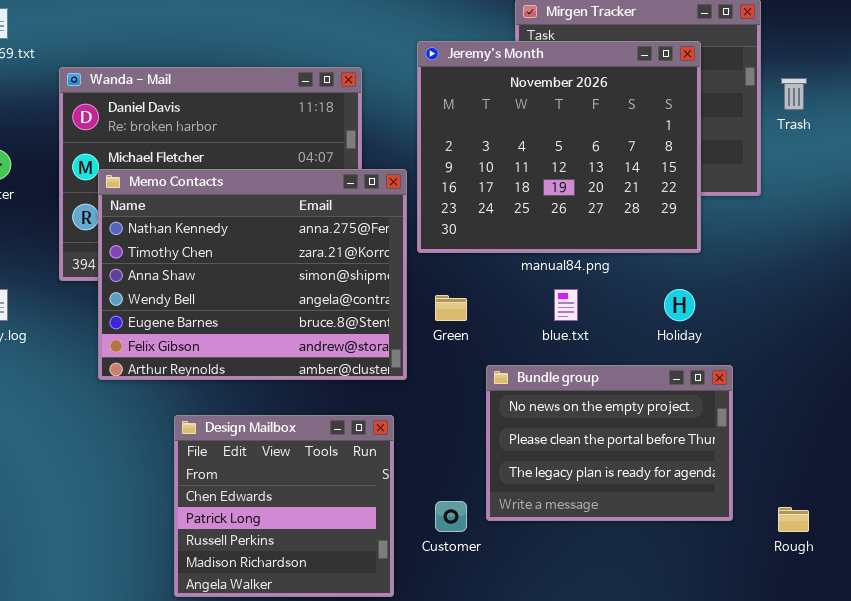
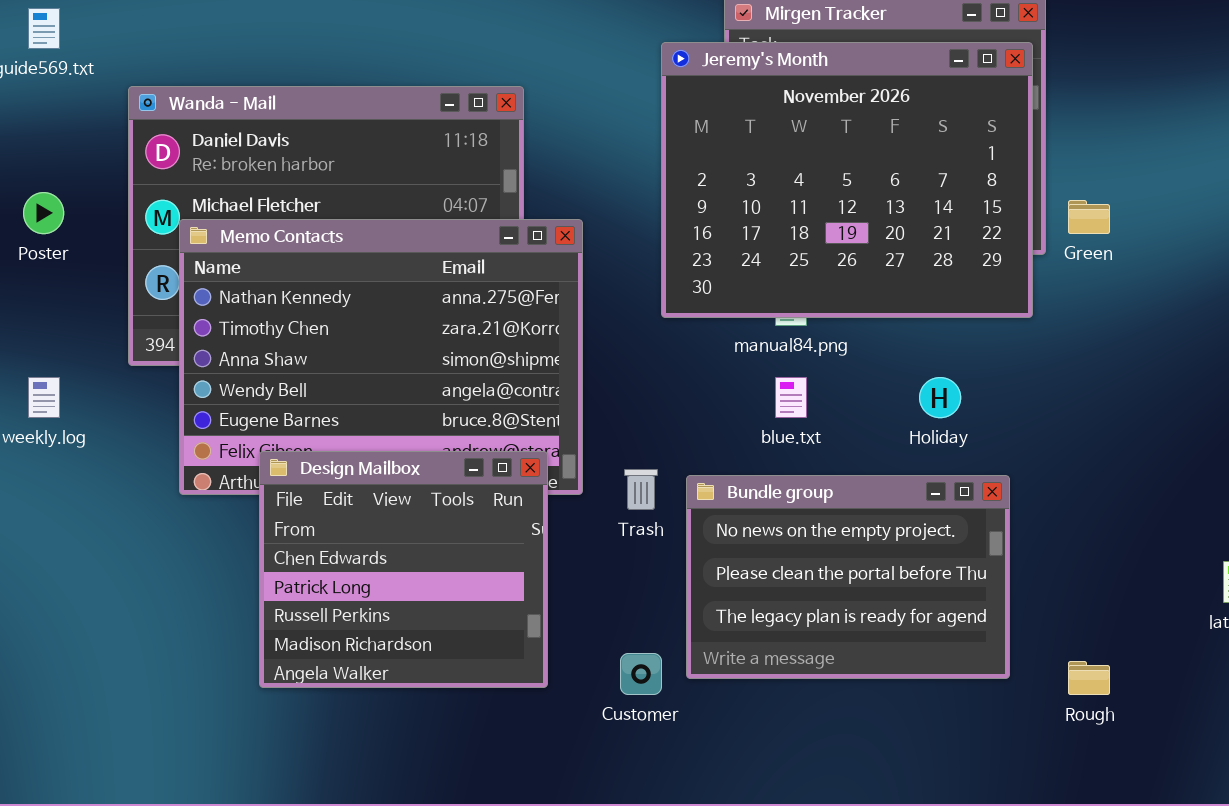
Jeremy's Month: [417,41,701,253] -> [661,42,1033,318], moved
Trash: [781,78,807,110] -> [624,469,658,510], moved
Green: [435,295,467,321] -> [1068,200,1110,234], moved
Design Mailbox: [174,415,394,597] -> [259,451,548,688], moved

